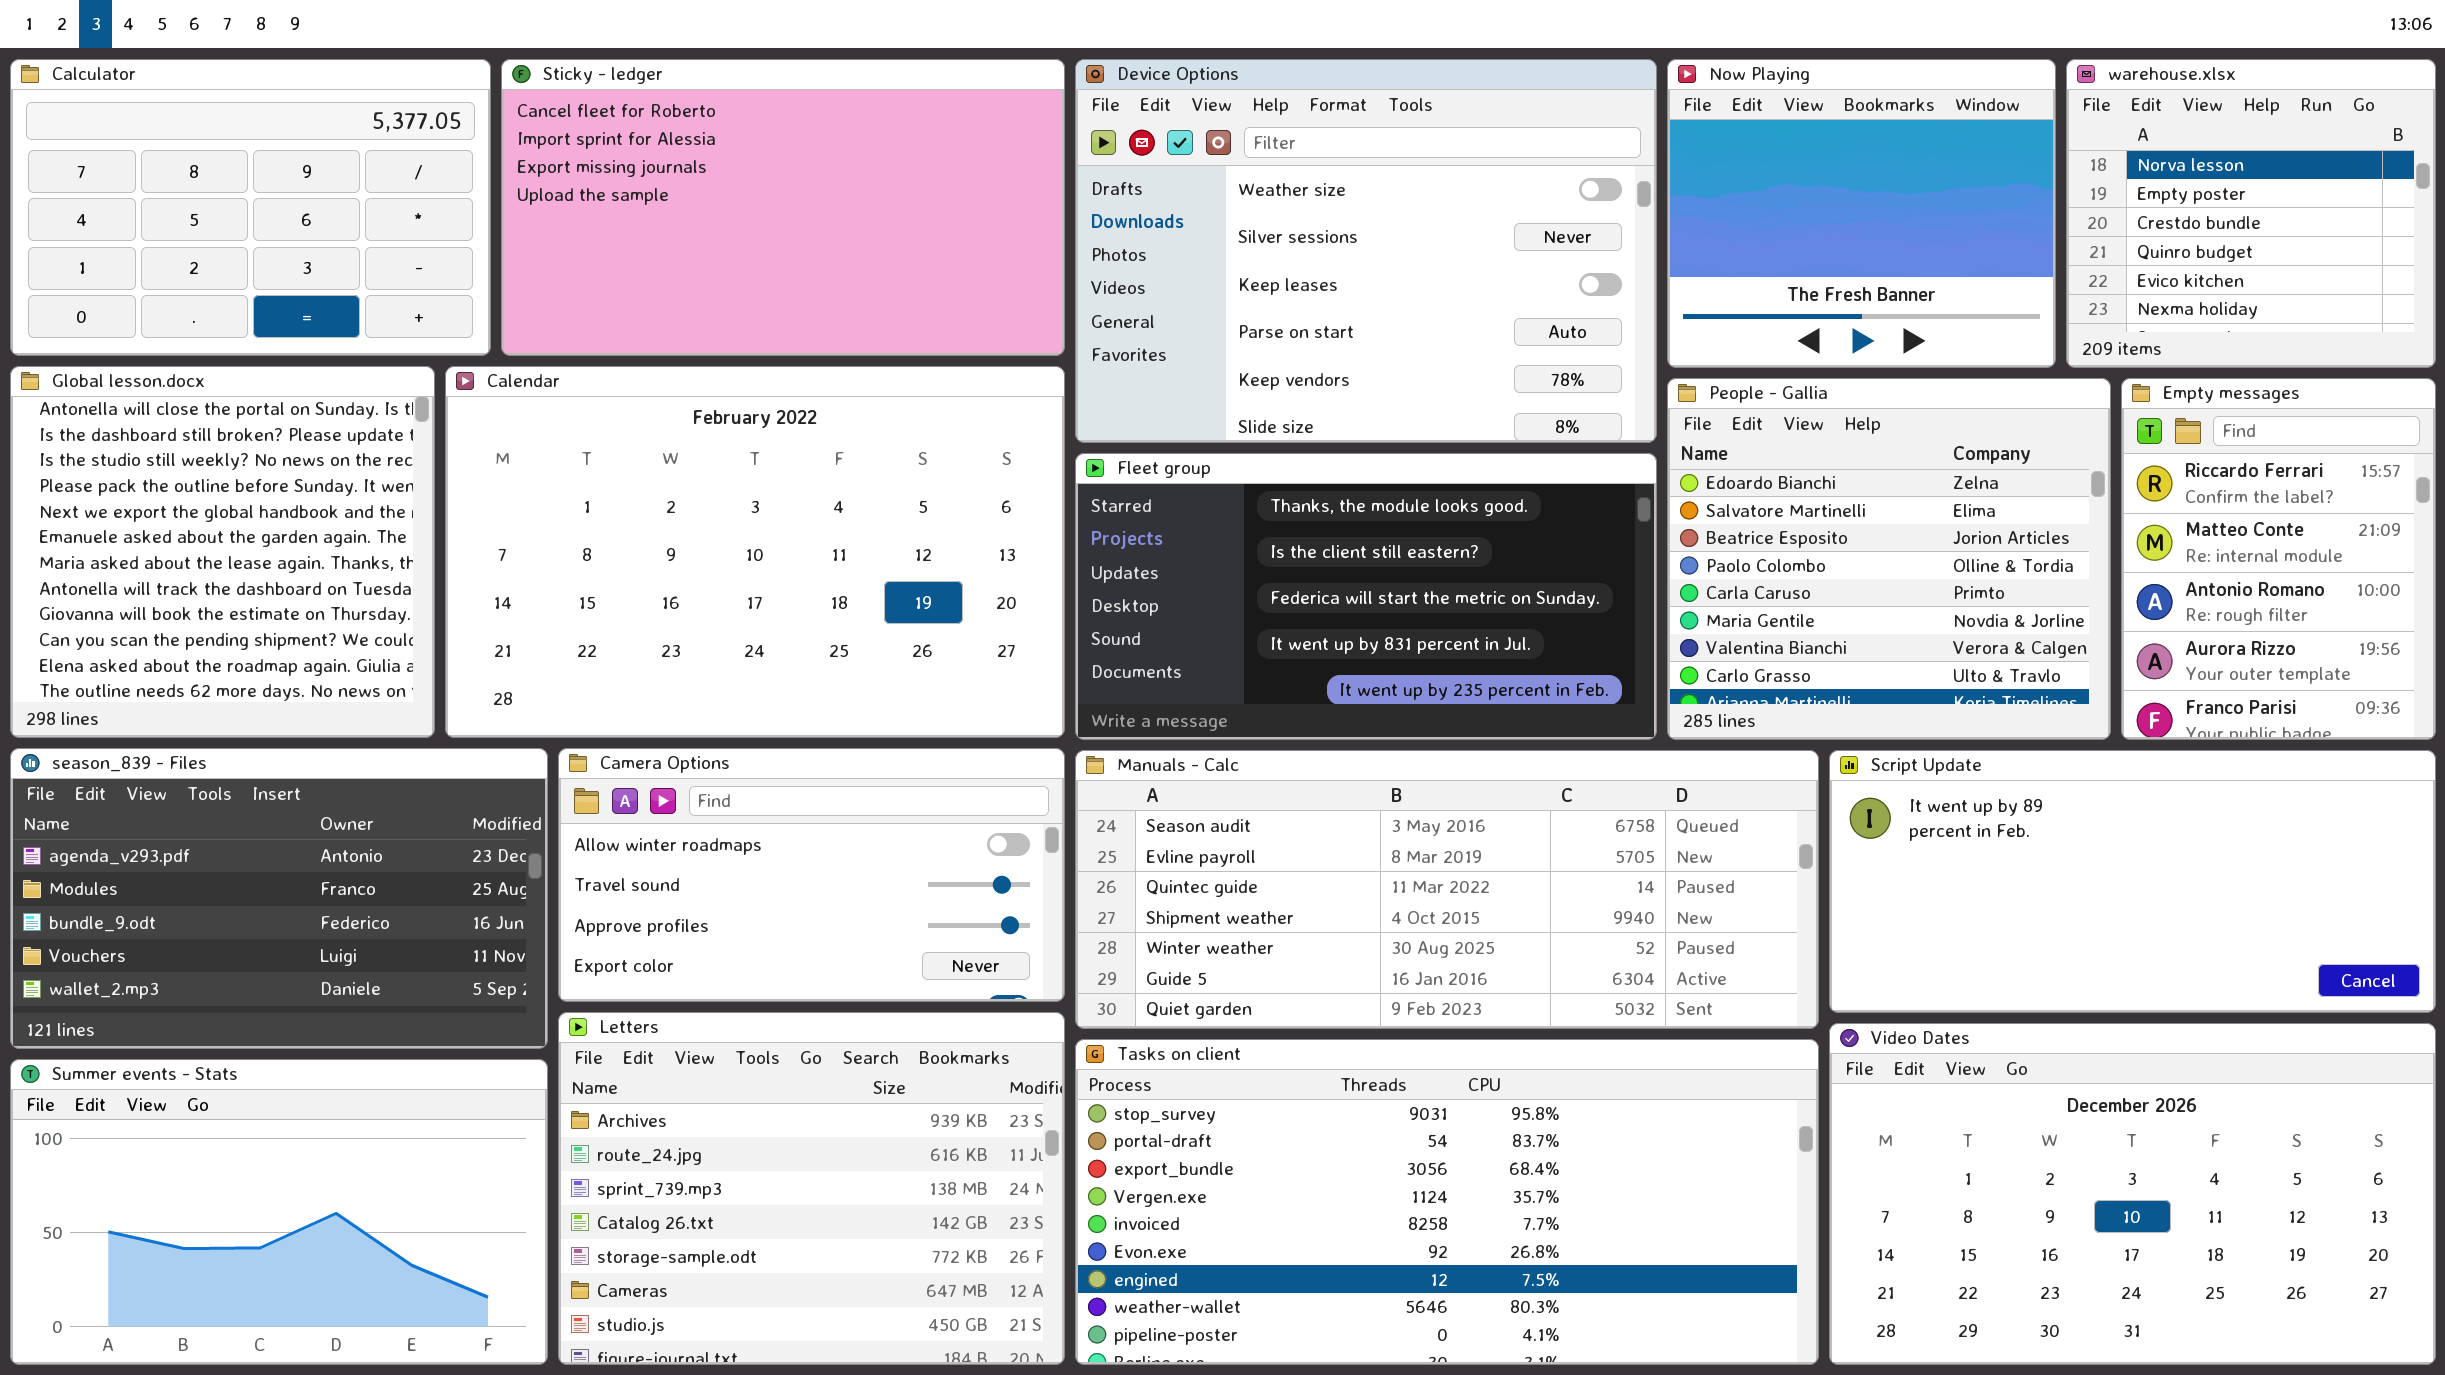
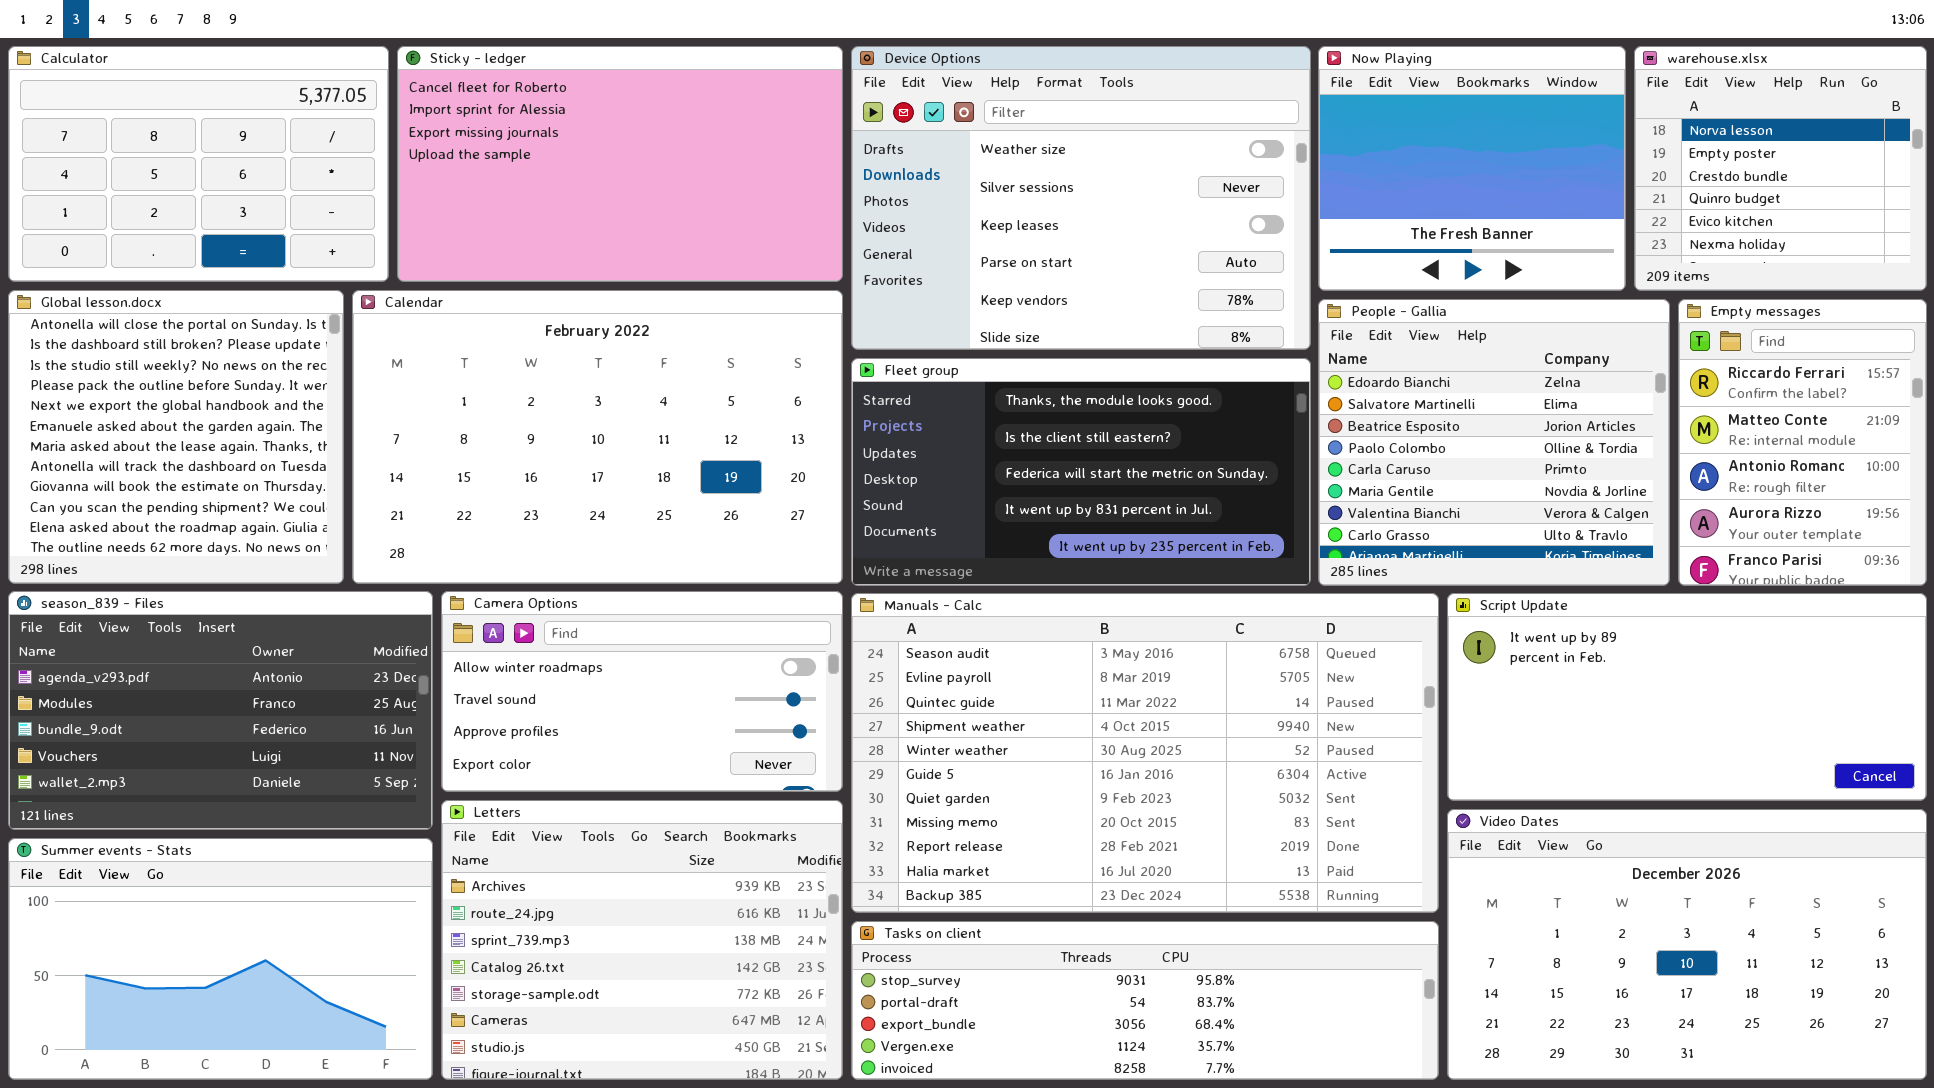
Manuals - Calc: [1075,750,1819,1029] -> [851,593,1439,913], resized
Tasks on client: [1075,1039,1819,1365] -> [851,921,1439,1080], resized

